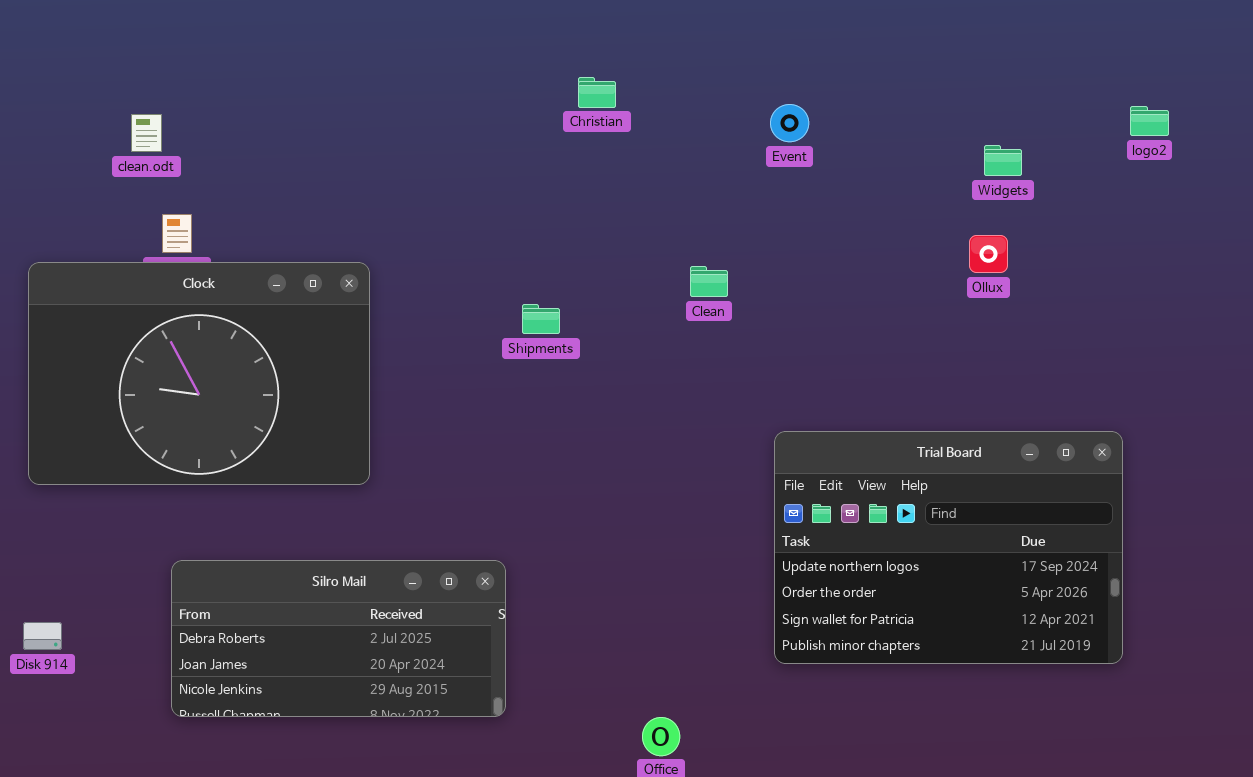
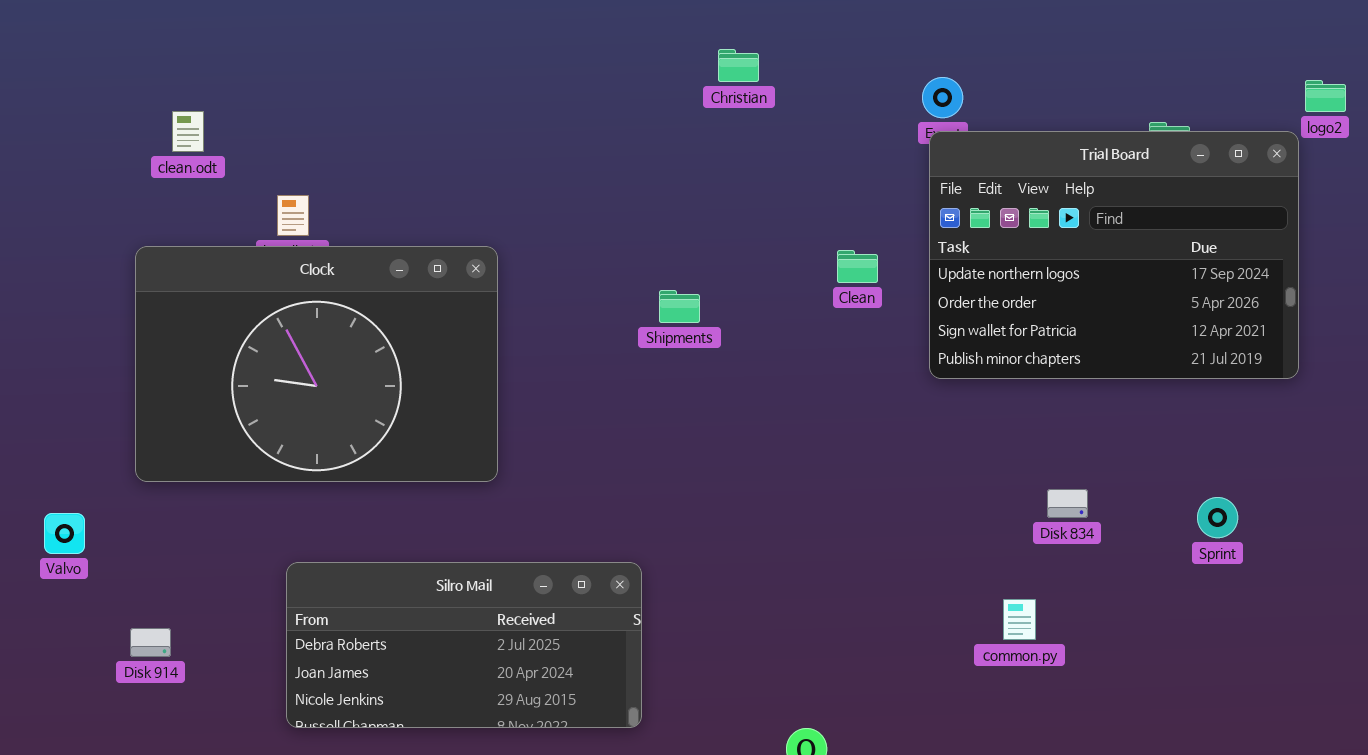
clean.odt: [131,114,162,152] -> [172,111,204,152], moved
Trial Board: [774,431,1123,664] -> [929,131,1299,379], moved

